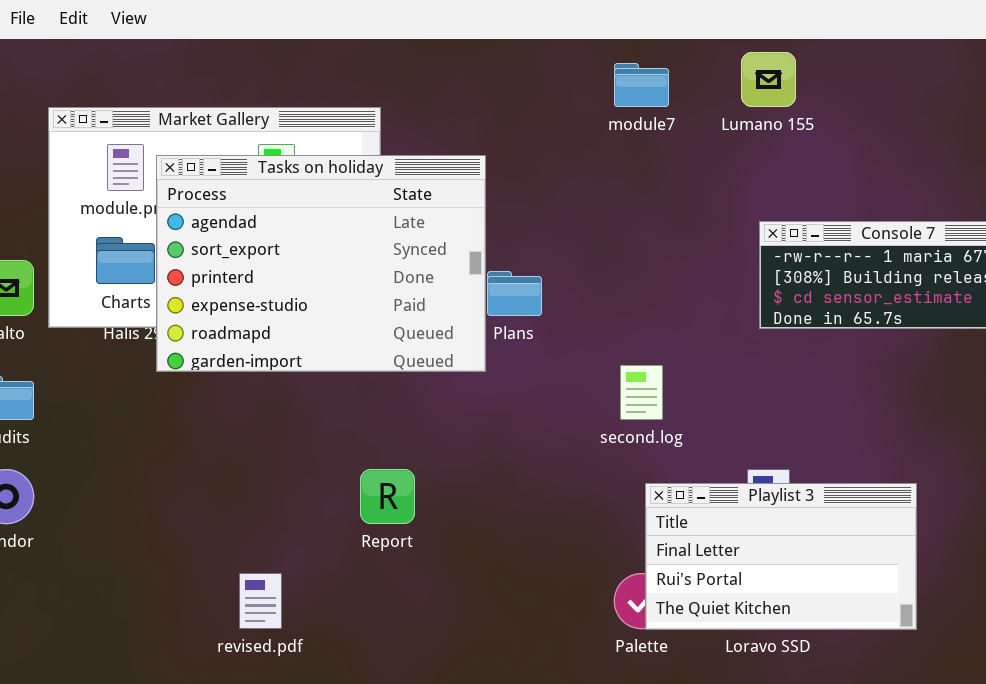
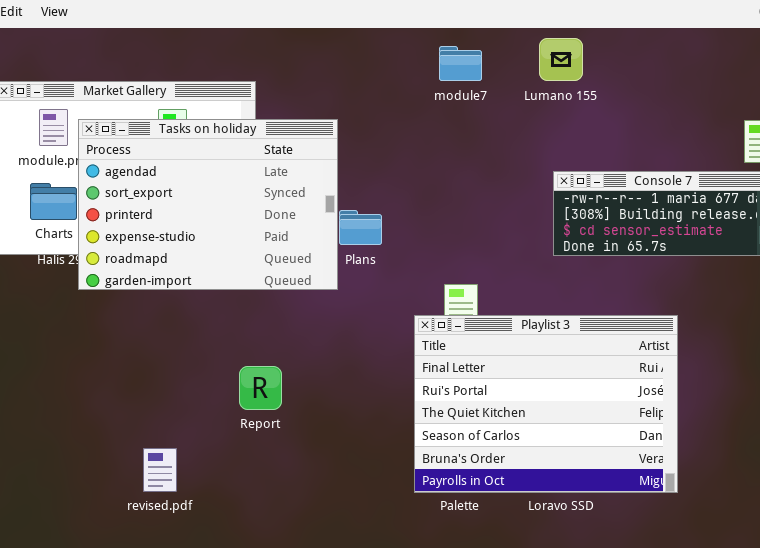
Playlist 3: [645,483,917,630] -> [414,315,678,493], resized

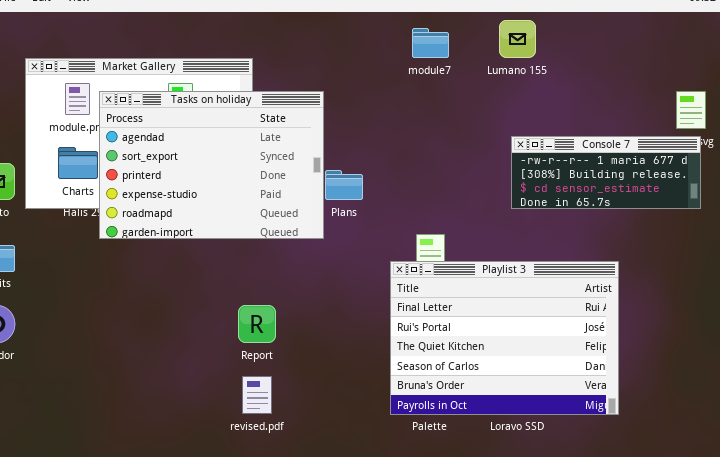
revised.pdf: [143,448,177,492] -> [242,376,272,414], moved

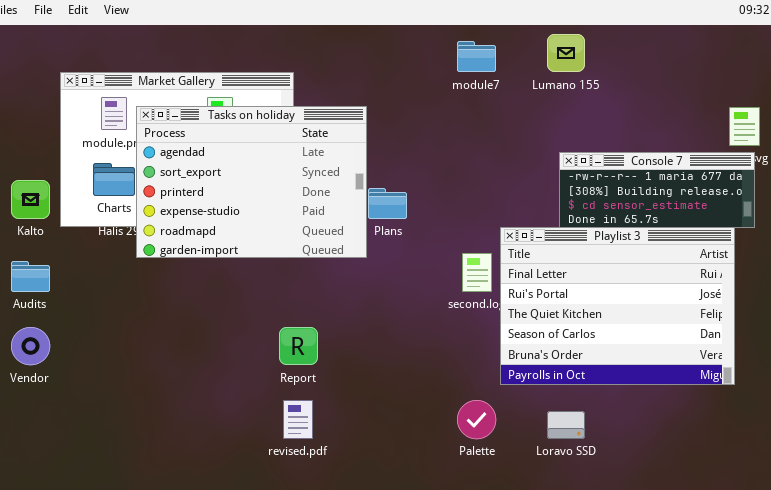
Playlist 3: [390,261,619,415] -> [500,227,735,385], moved

